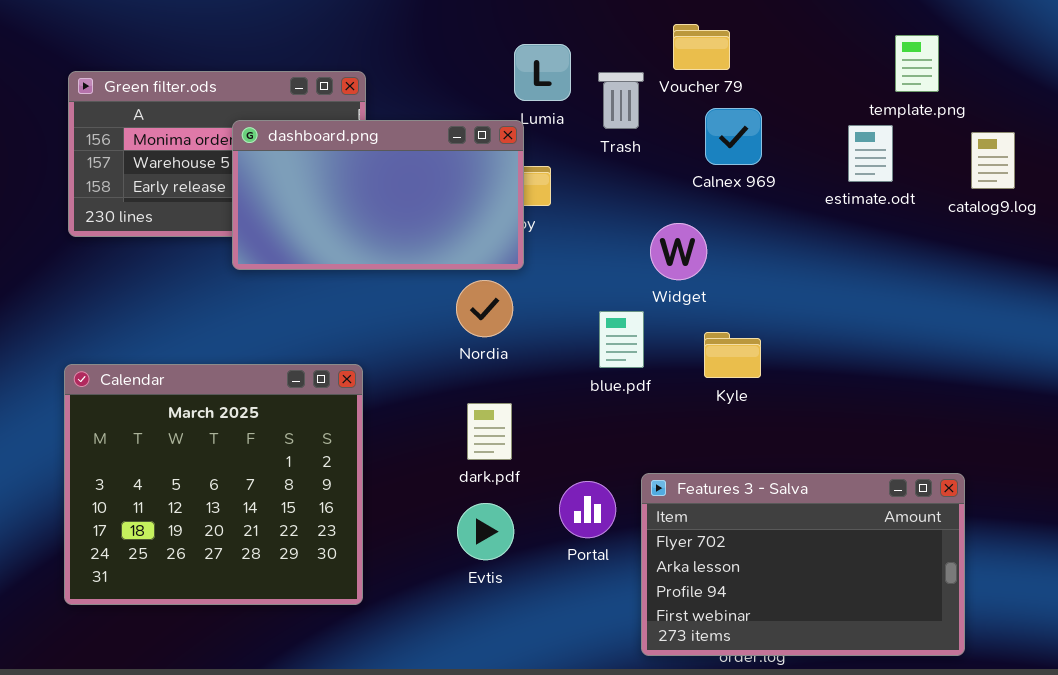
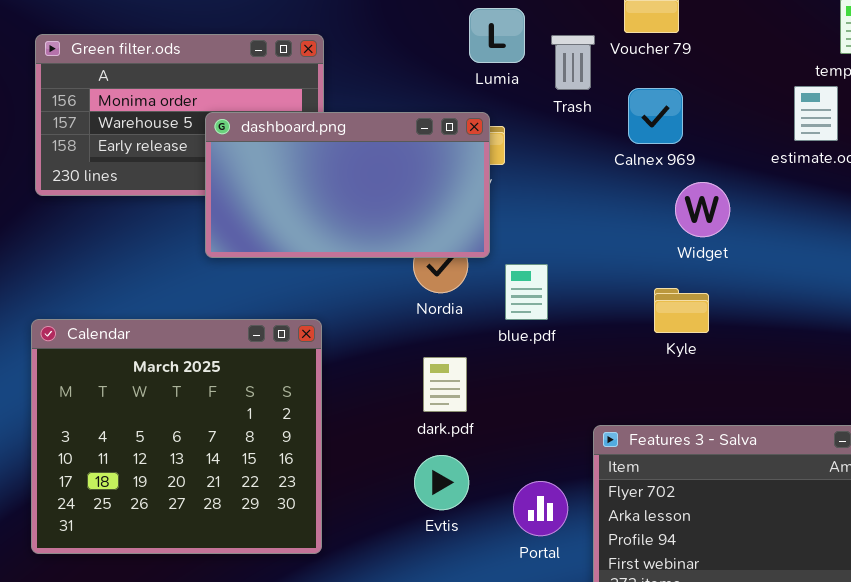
Calnex 969: [705,108,762,165] -> [628,88,683,144], moved
dashboard.png: [232,120,524,270] -> [205,112,490,258], moved
Widget: [650,223,707,280] -> [675,182,730,237], moved
blue.pdf: [599,311,644,368] -> [505,264,548,320], moved
Portal: [559,481,616,538] -> [513,481,568,536], moved

